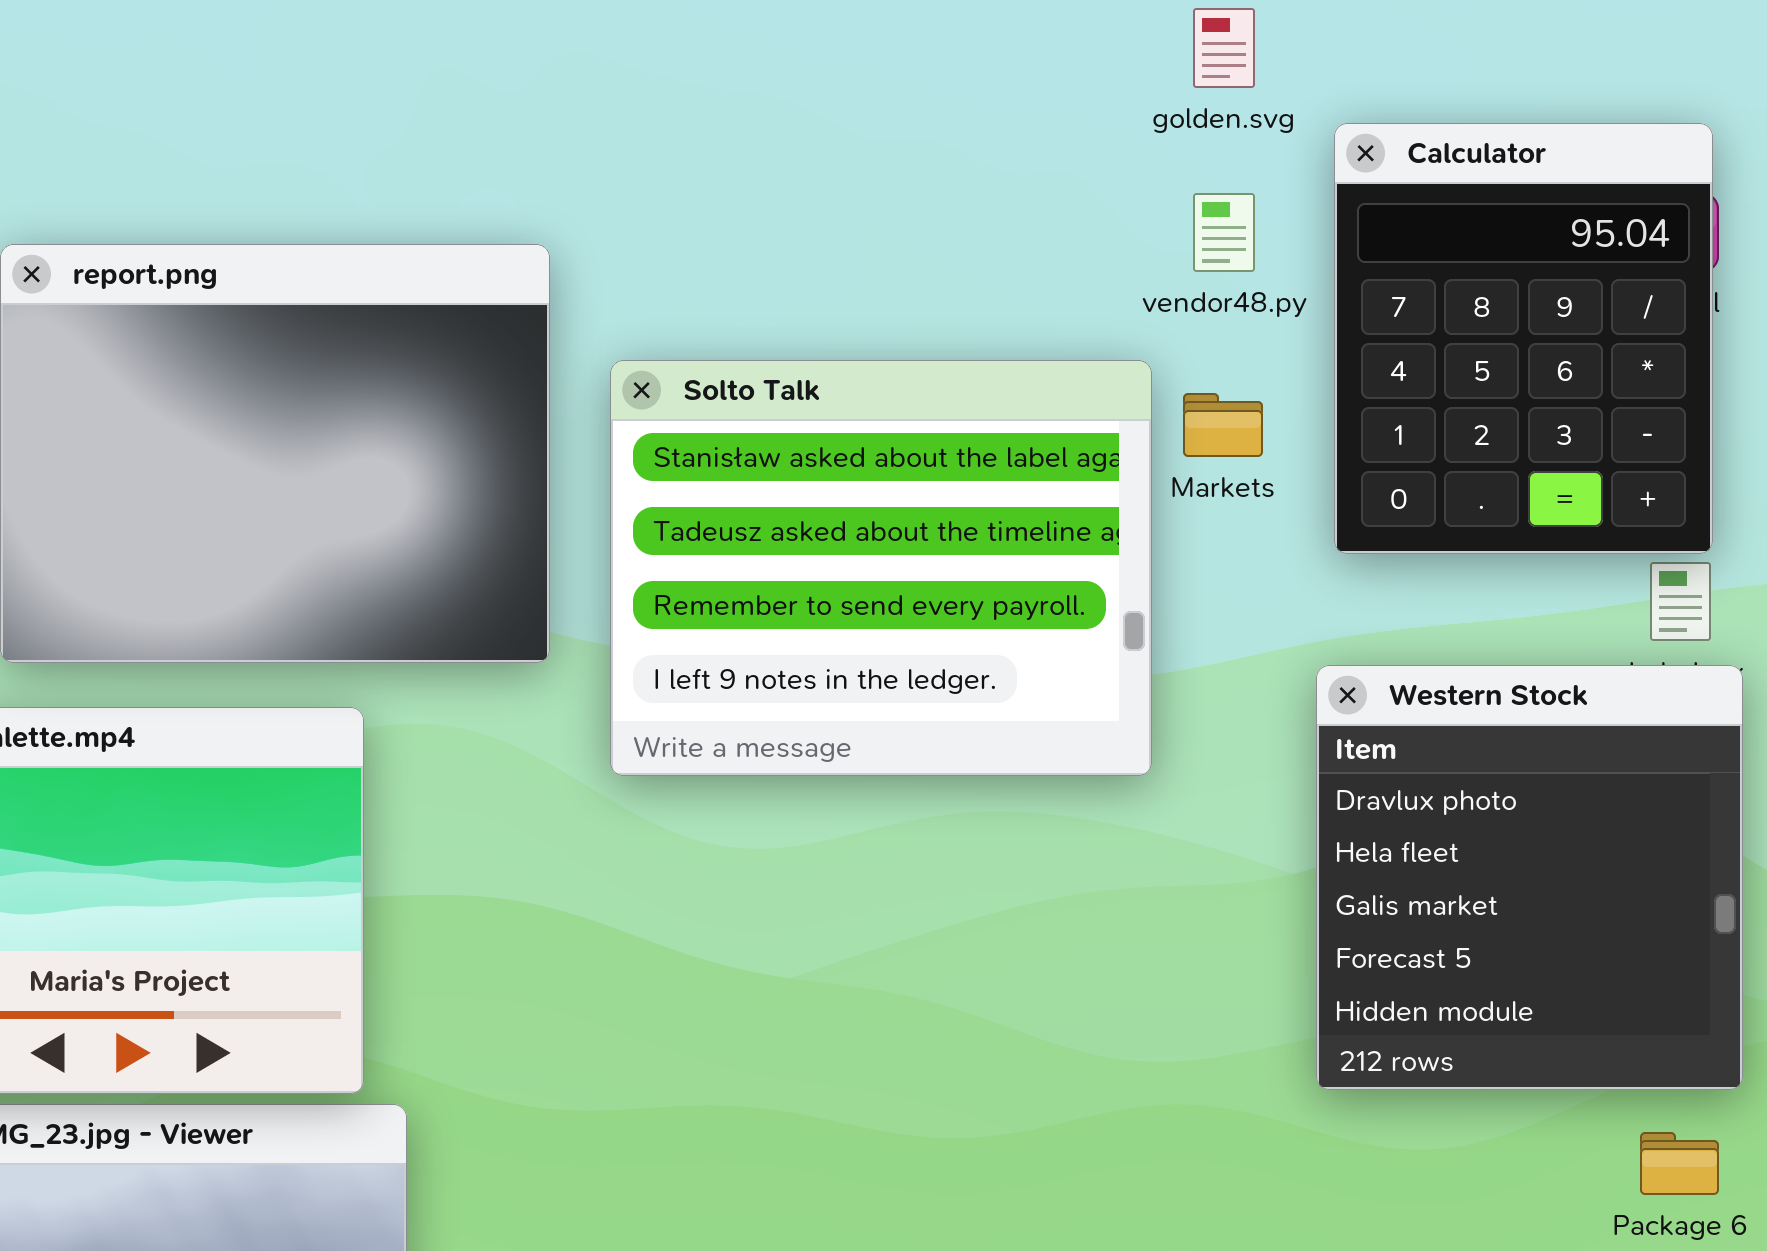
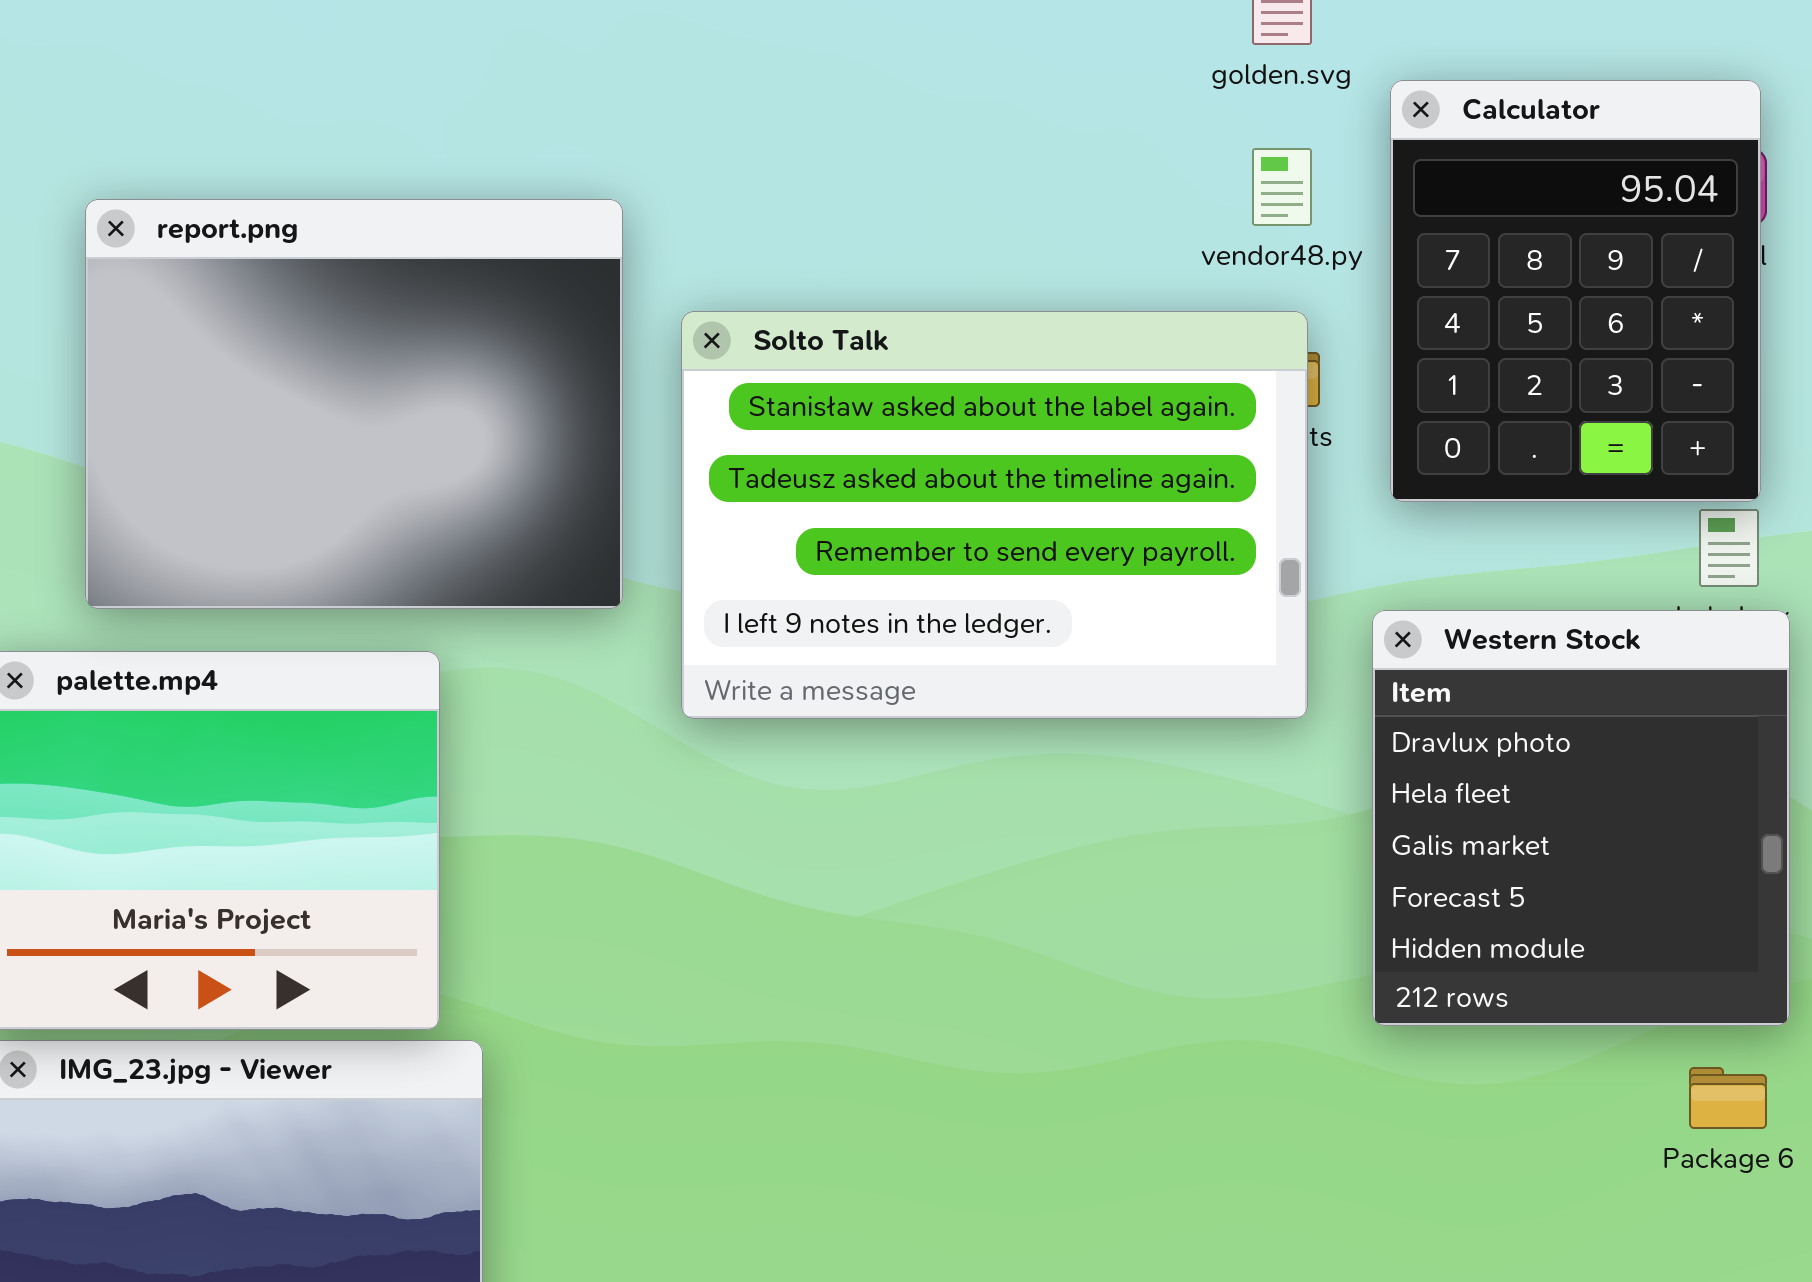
Solto Talk: [610,360,1152,776] -> [681,311,1308,719], resized

